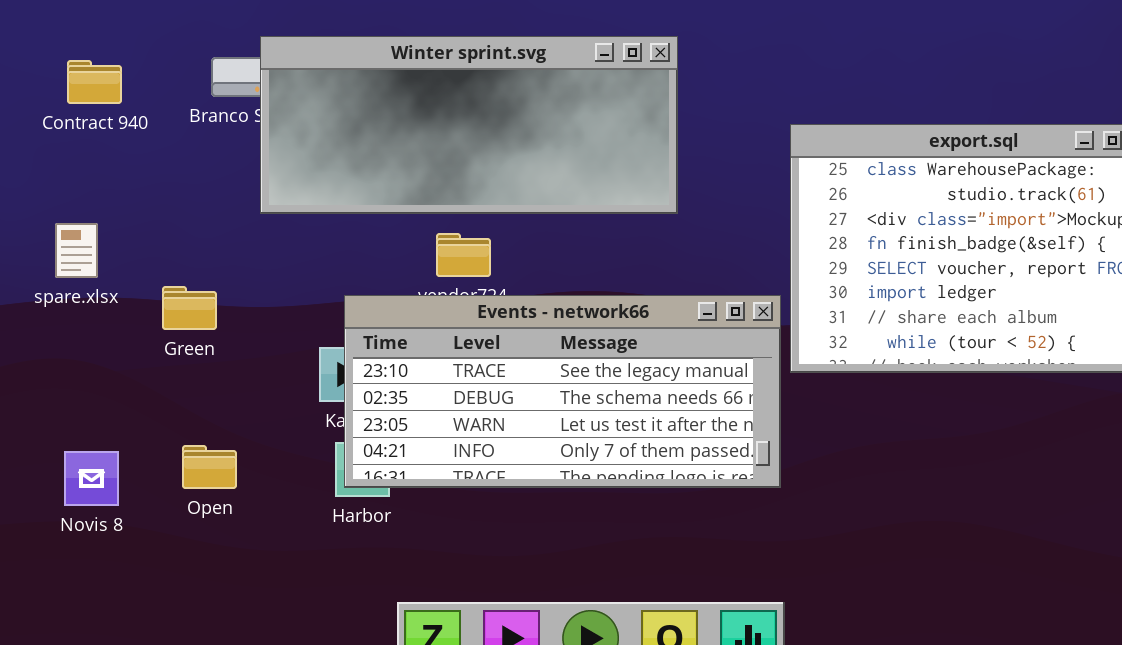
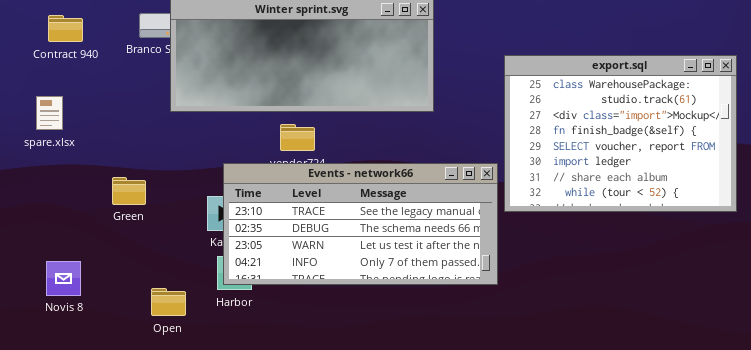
spare.xlsx: [55,223,98,278] -> [36,96,63,130], moved
Green: [162,286,217,330] -> [112,177,146,205], moved
Open: [182,445,237,489] -> [151,288,186,316], moved

